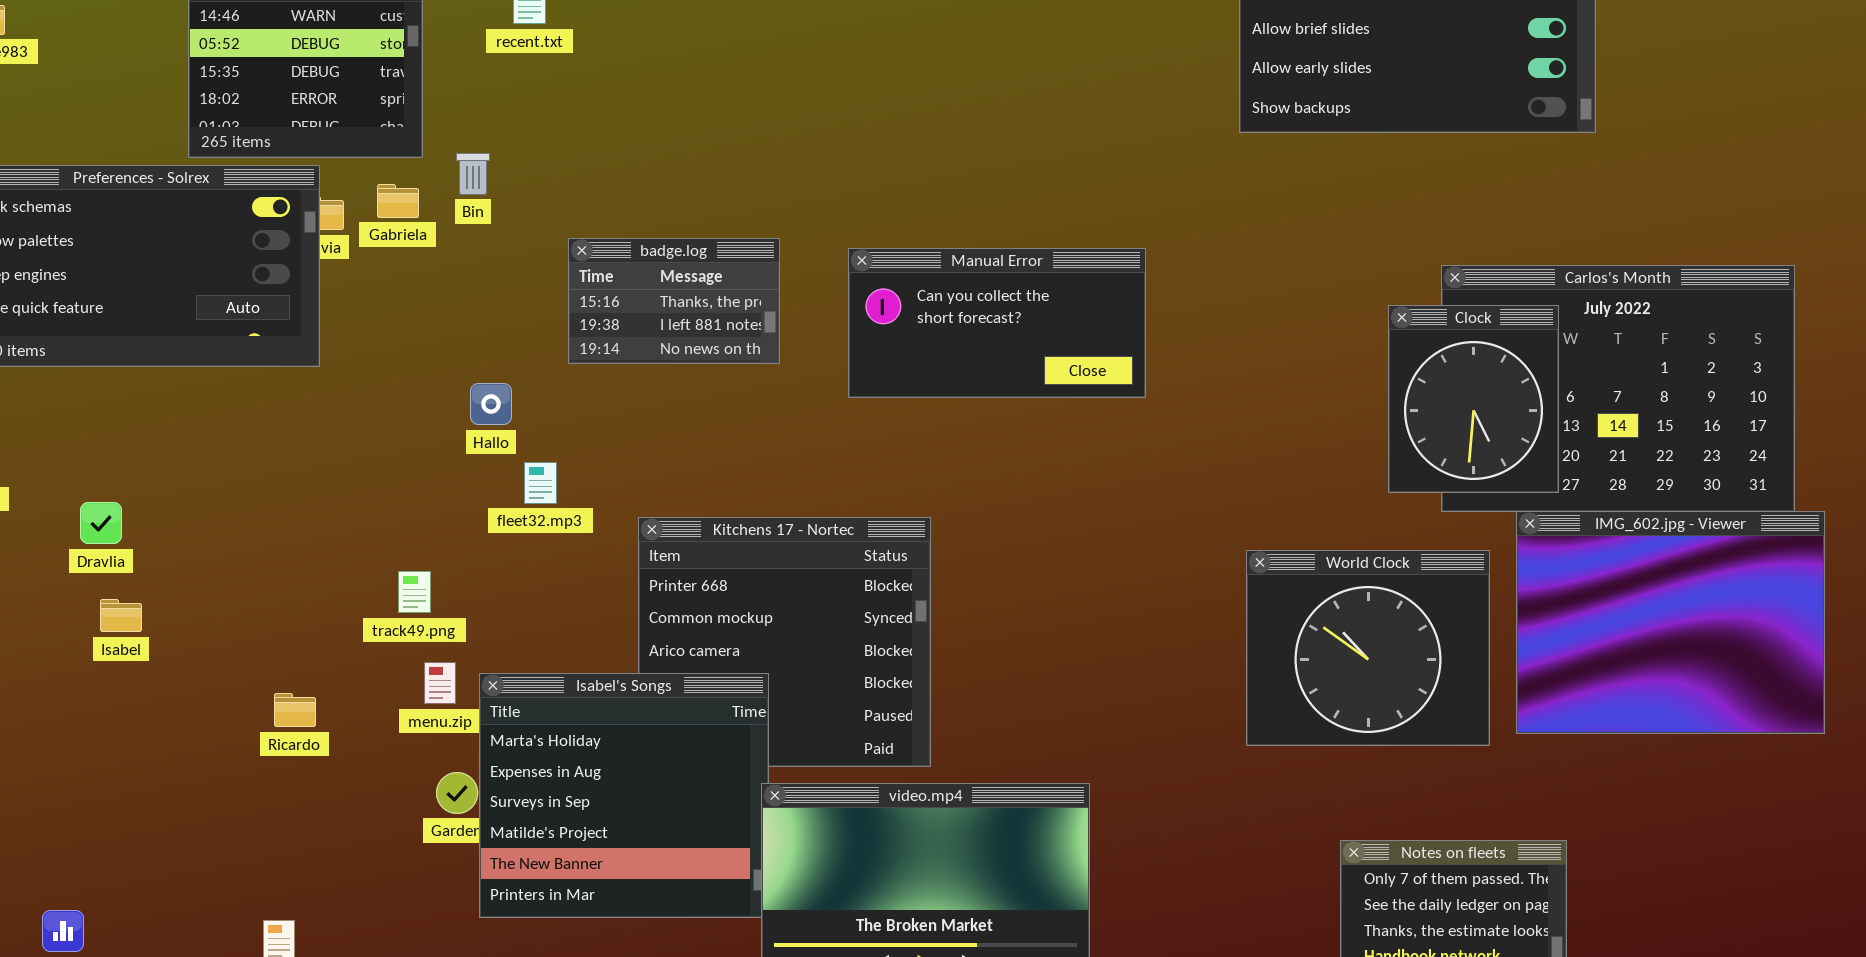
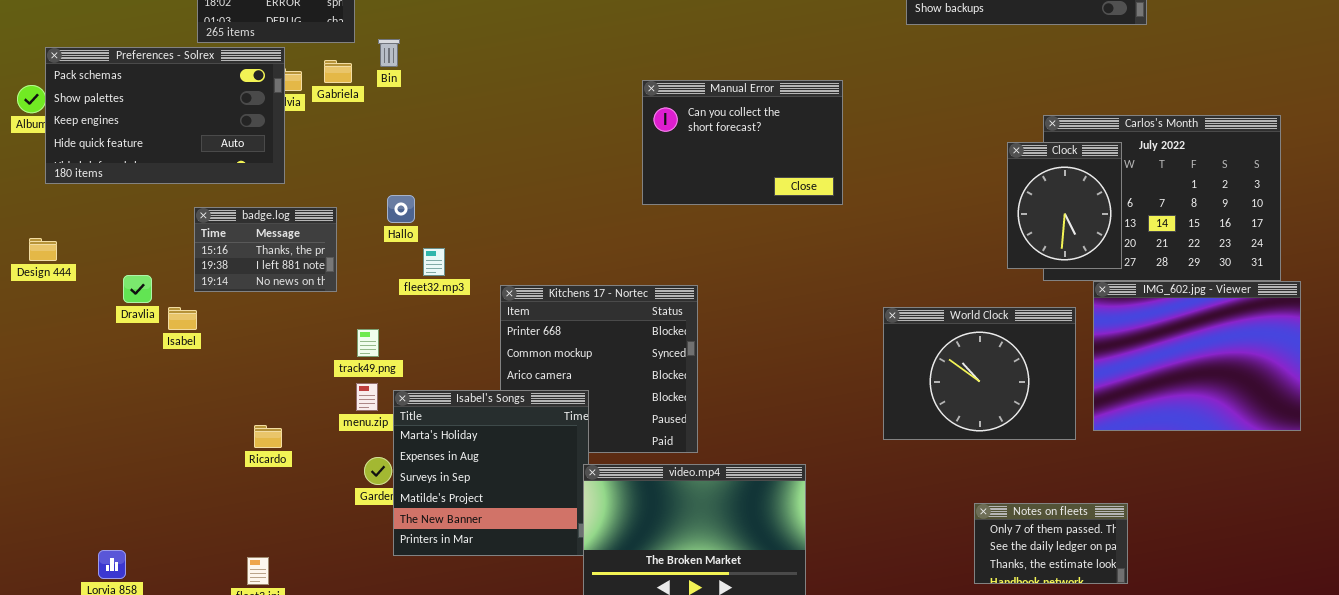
badge.log: [568,238,780,364] -> [194,207,337,292], moved
Manual Error: [848,248,1146,398] -> [642,80,843,205], resized
World Clock: [1246,550,1490,746] -> [883,307,1076,440], resized
track49.png: [398,571,431,613] -> [357,329,379,357], moved
Isabel: [100,599,142,632] -> [168,307,197,330], moved
Ricardo: [274,693,316,727] -> [254,425,282,448], moved

